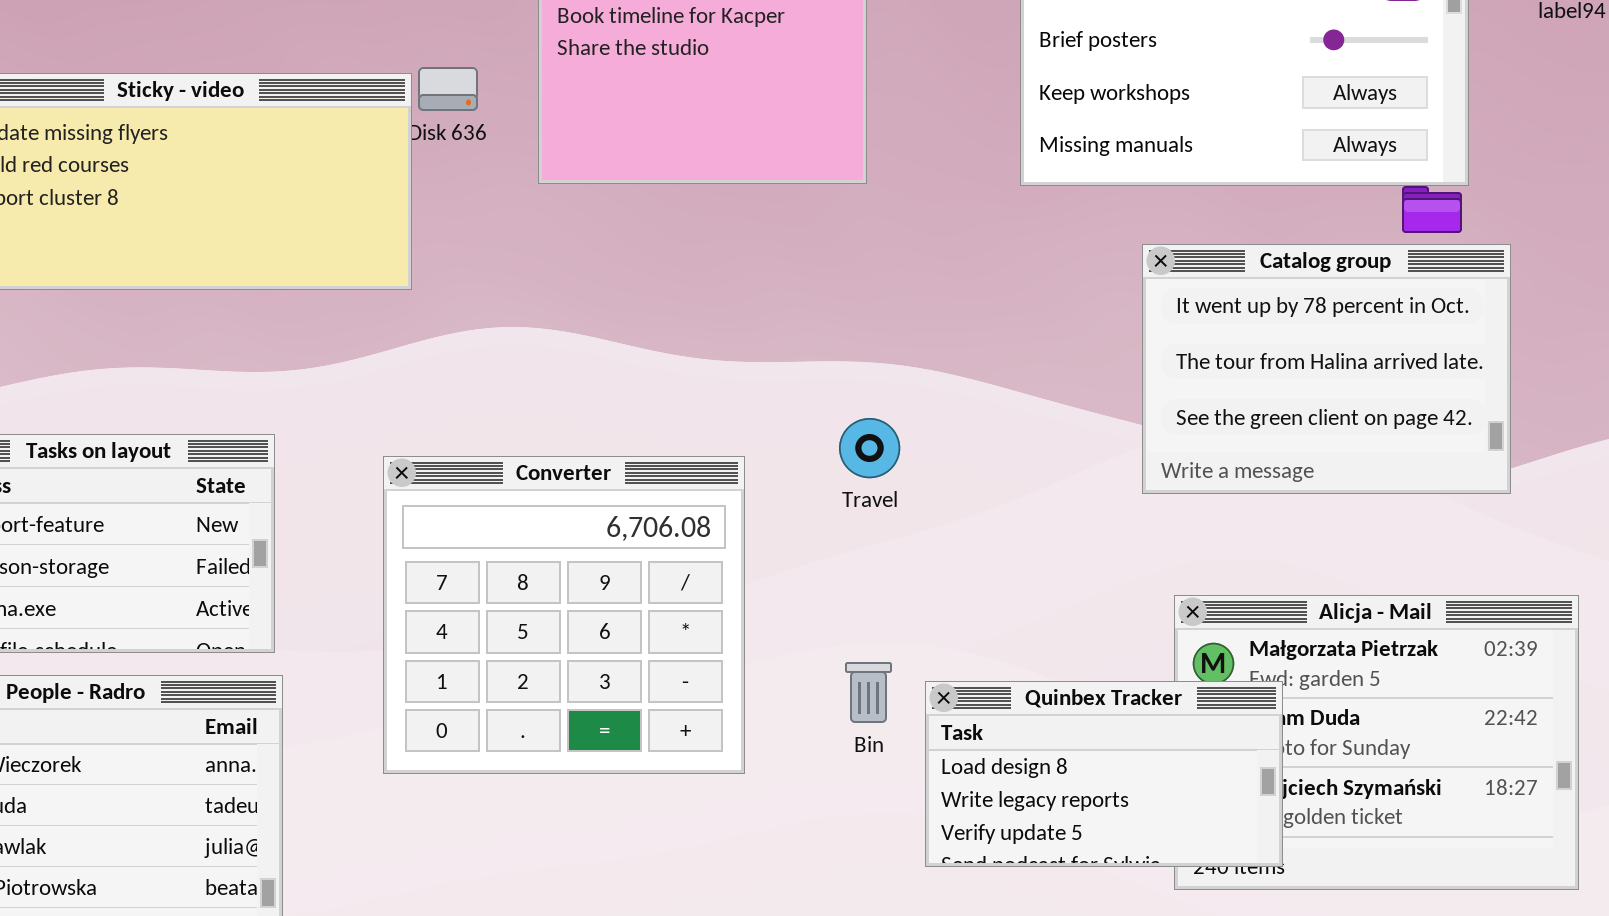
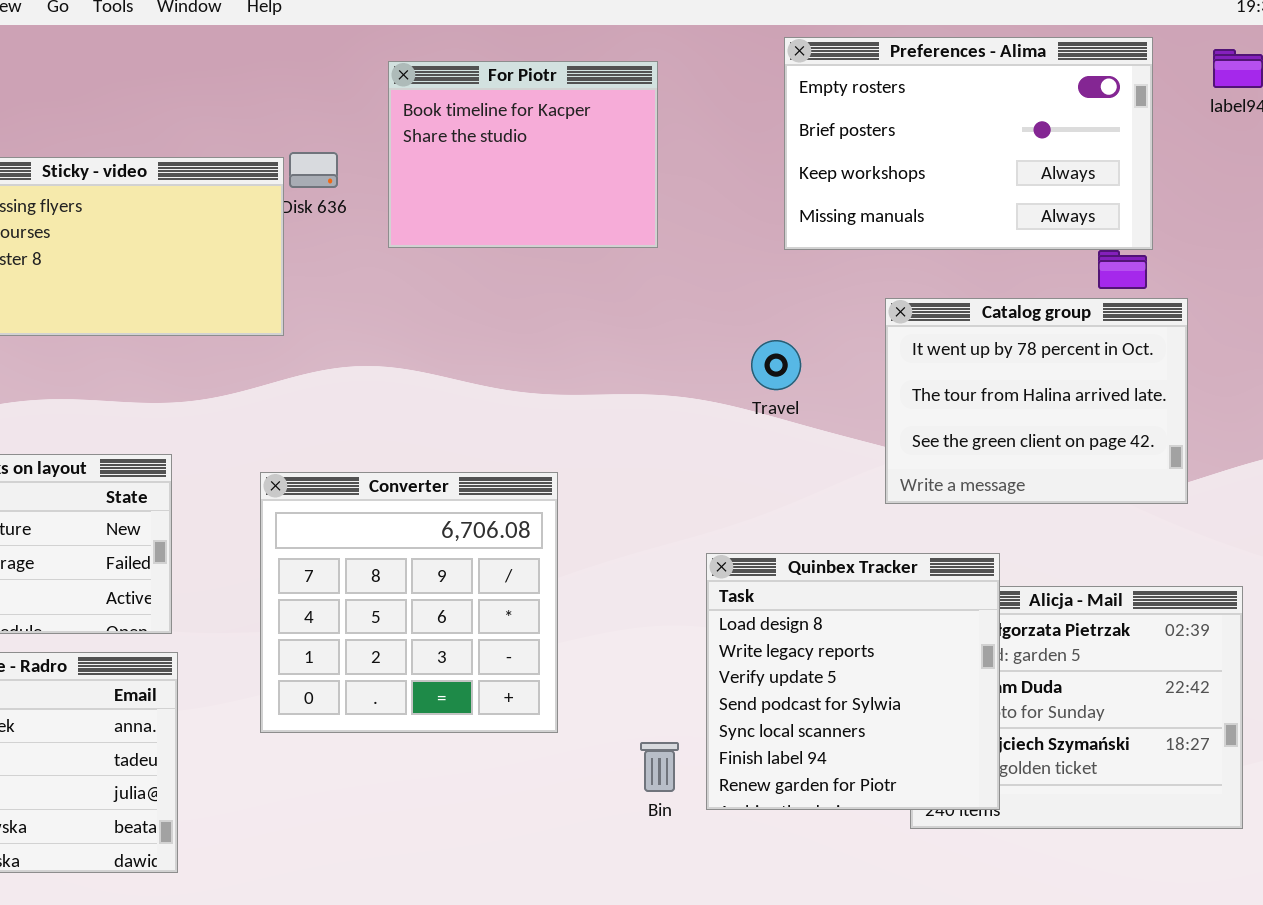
Travel: [839,418,900,478] -> [751,340,801,390], moved
Bin: [845,662,892,723] -> [640,742,679,792], moved
Quinbex Tracker: [925,681,1283,867] -> [706,553,1000,810], resized

